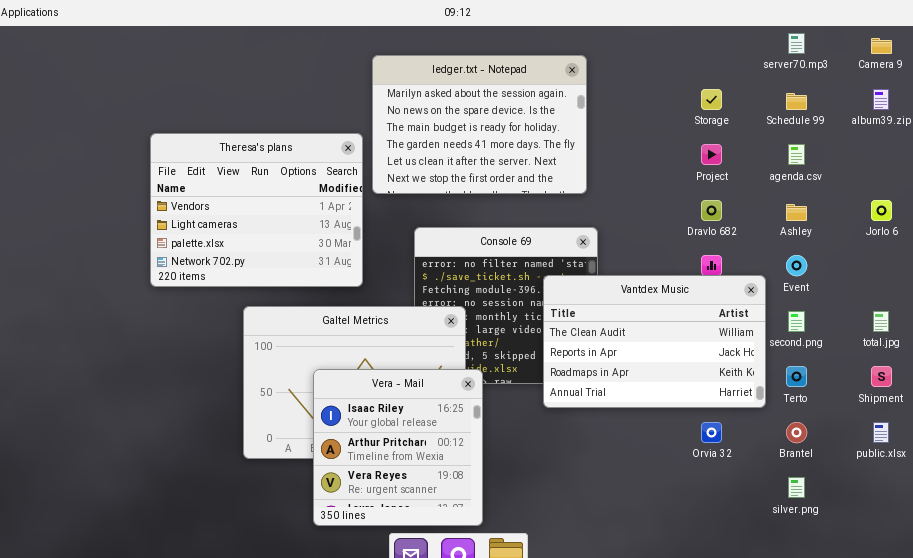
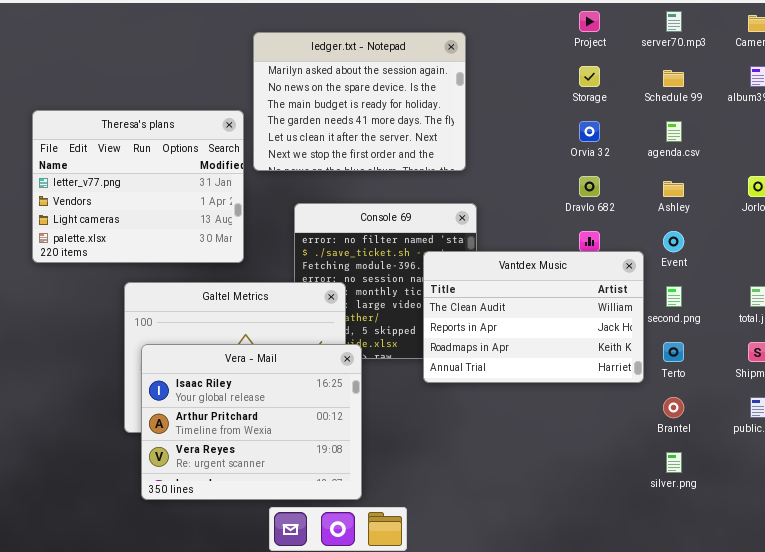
Theresa's plans: [150,133,363,287] -> [32,110,244,263], scrolled up 1 row
Project: [701,144,722,165] -> [579,11,600,32], moved
Vera - Mail: [313,369,483,526] -> [141,344,362,500], resized
Orvia 32: [701,422,722,443] -> [579,121,600,142], moved

